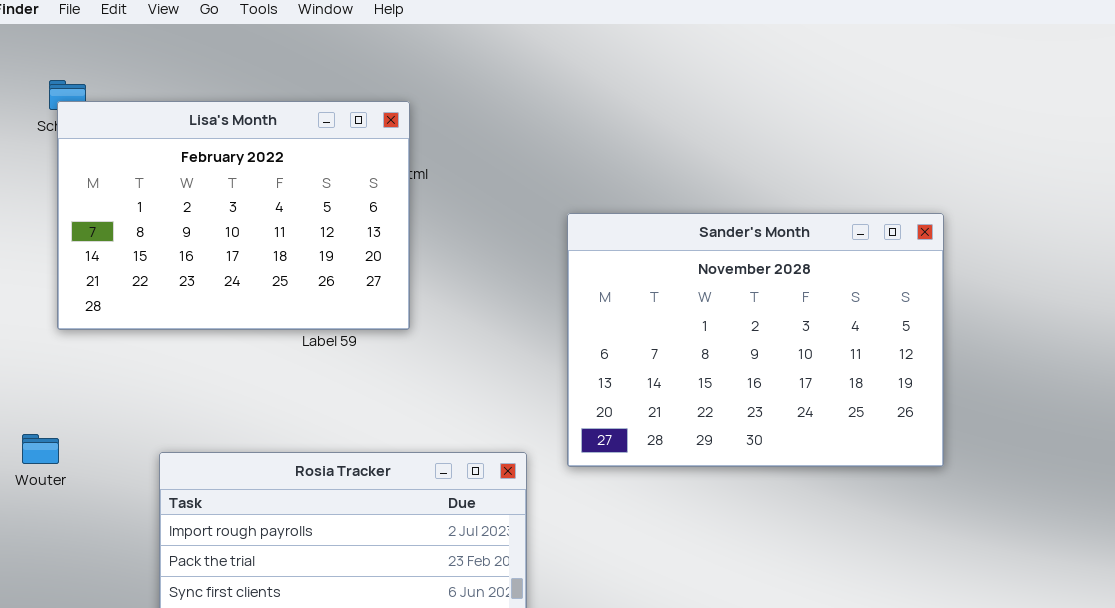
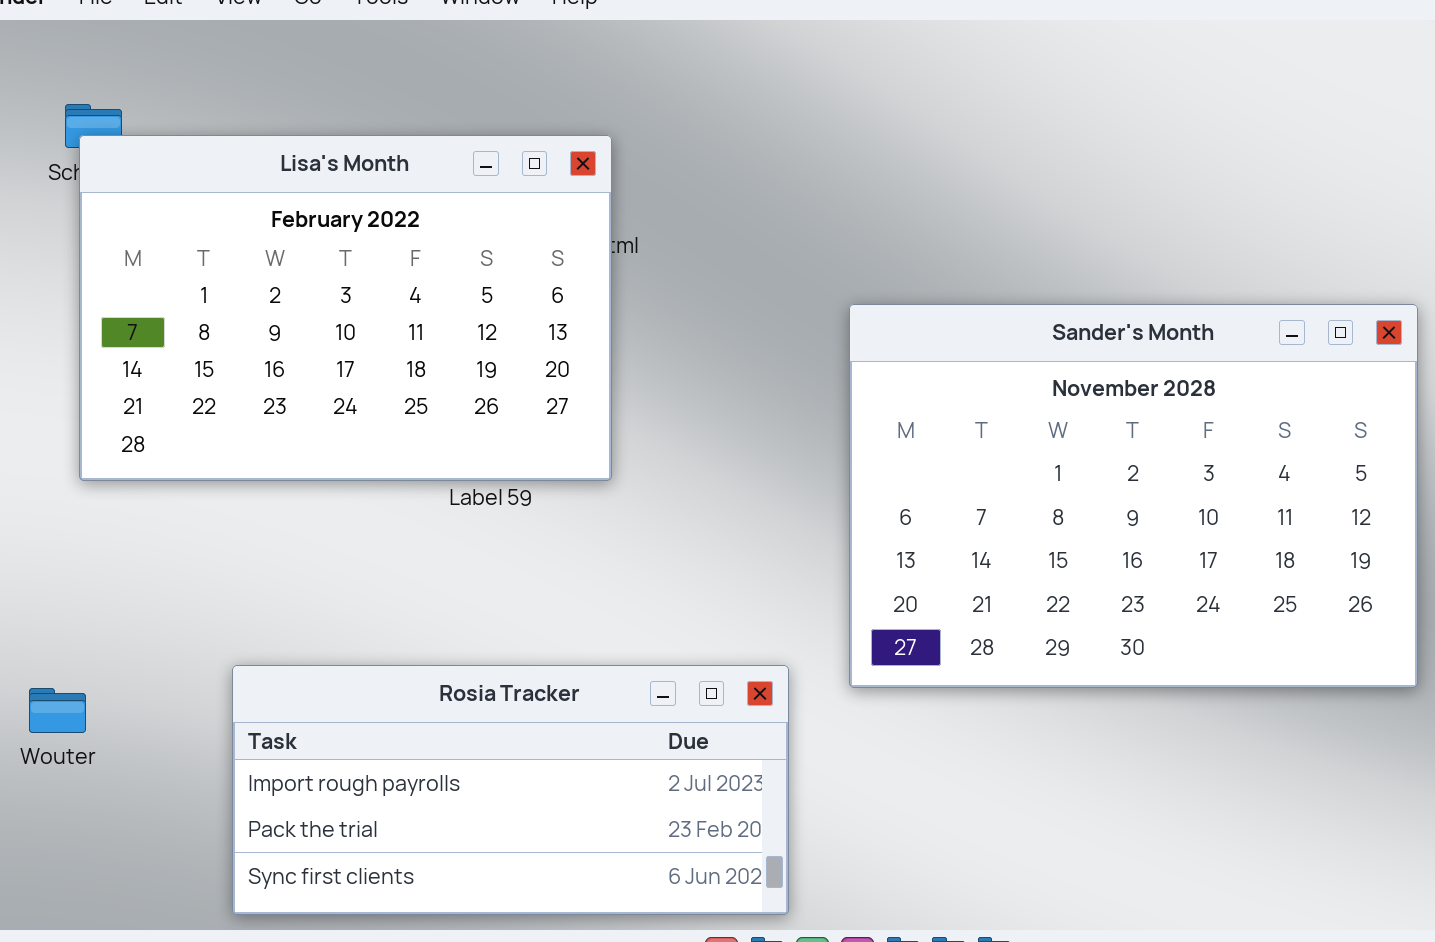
Wouter: [22,434,59,464] -> [29,688,86,733], moved

